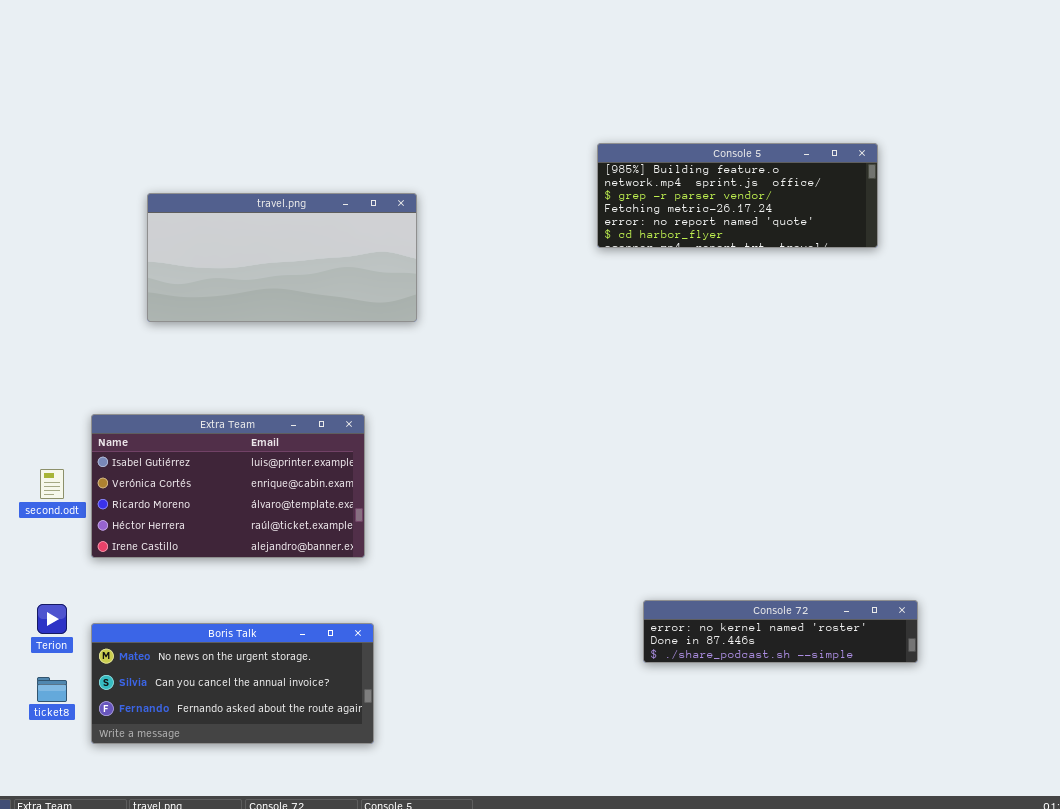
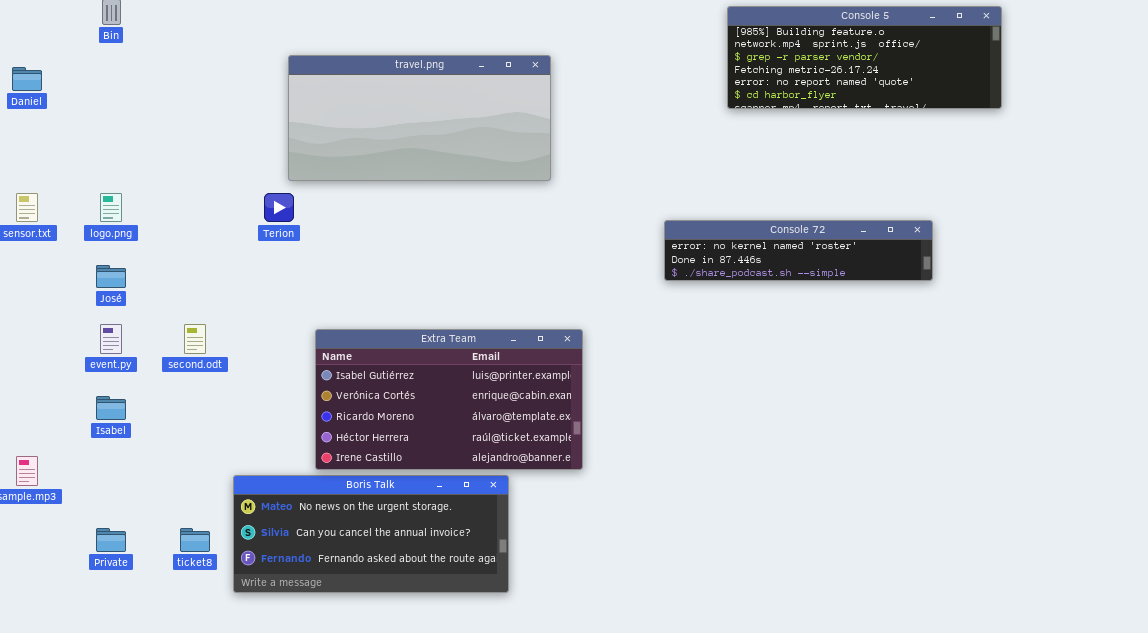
Extra Team: [91,414,365,558] -> [315,329,583,470], moved
Console 72: [643,600,918,663] -> [664,220,933,281], moved
Terion: [37,604,67,634] -> [264,193,294,222], moved

